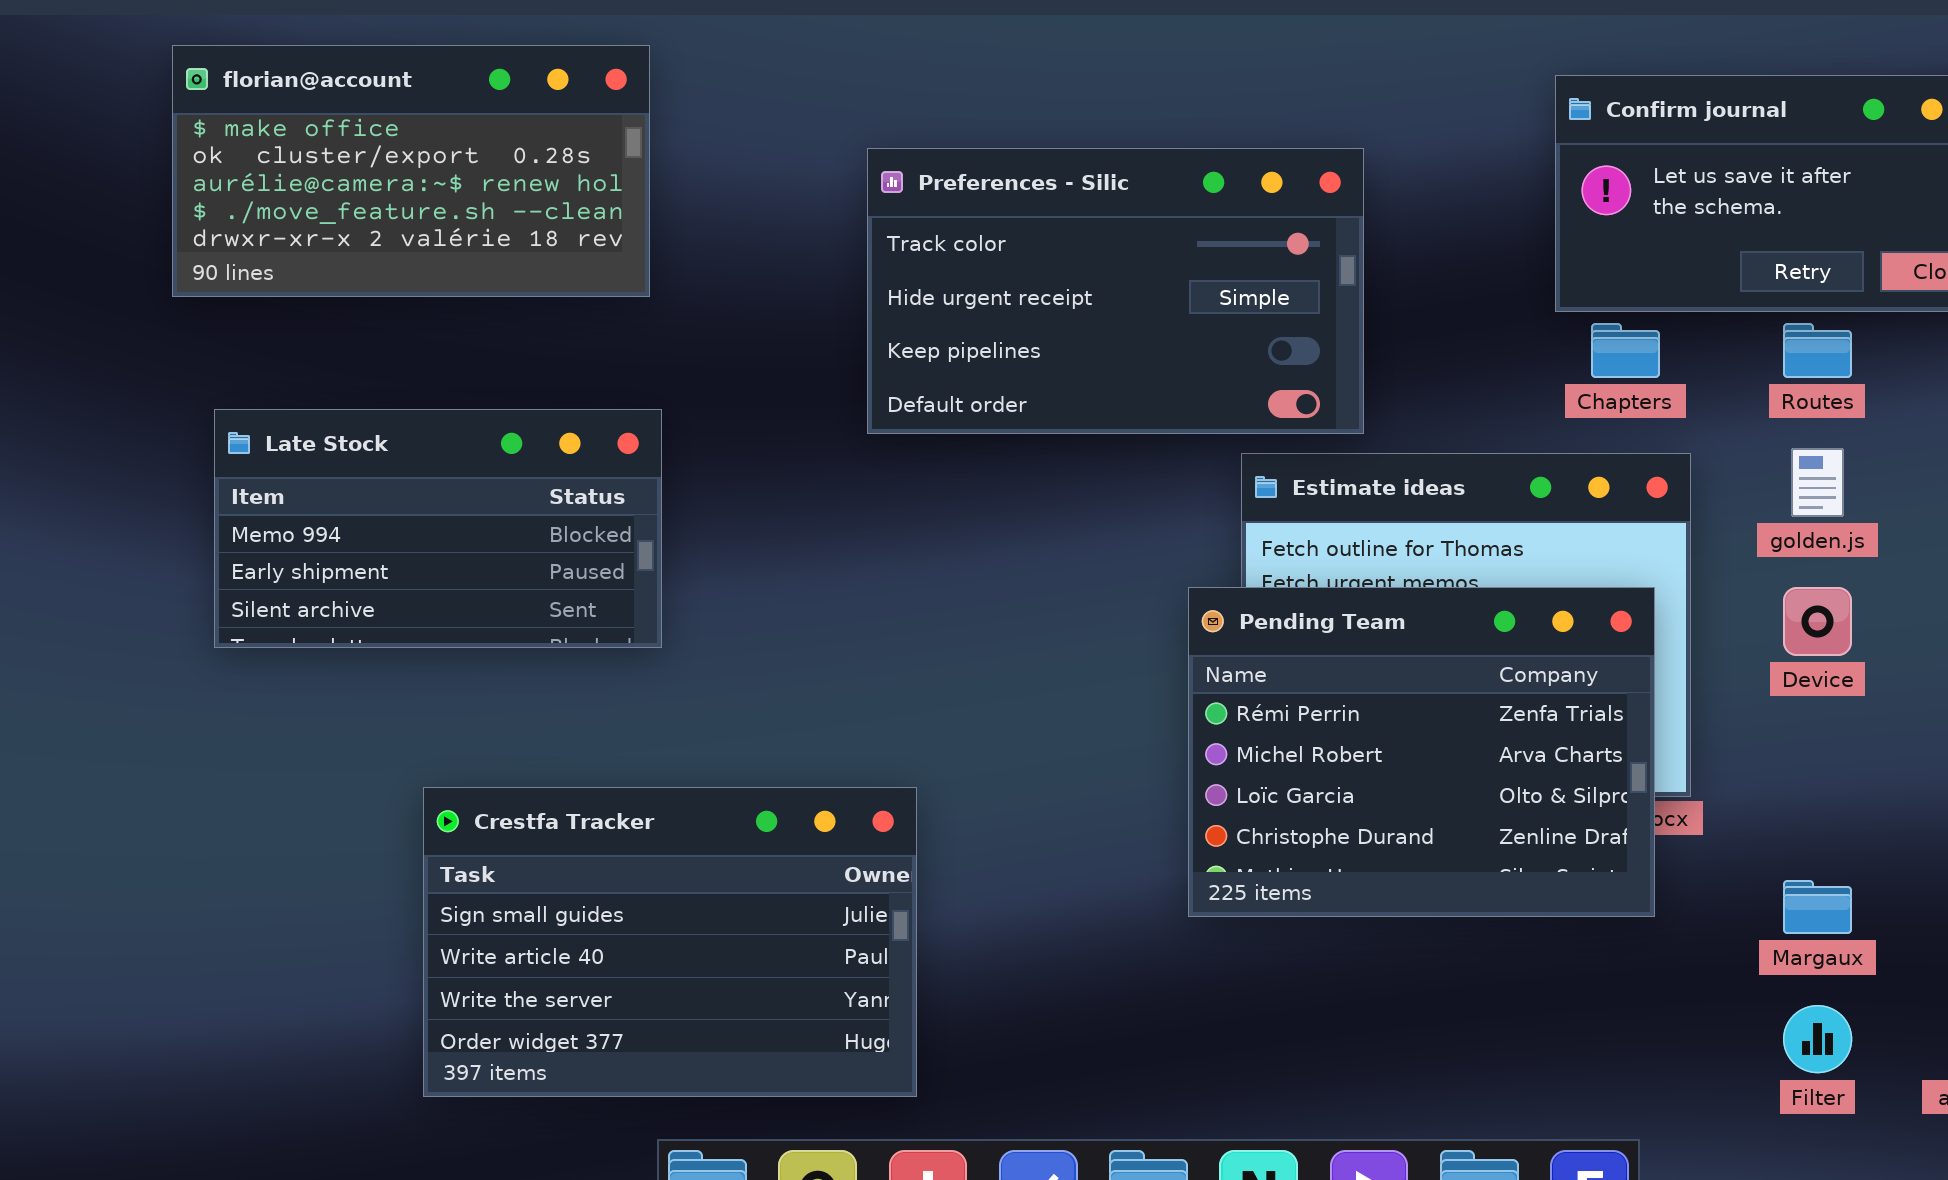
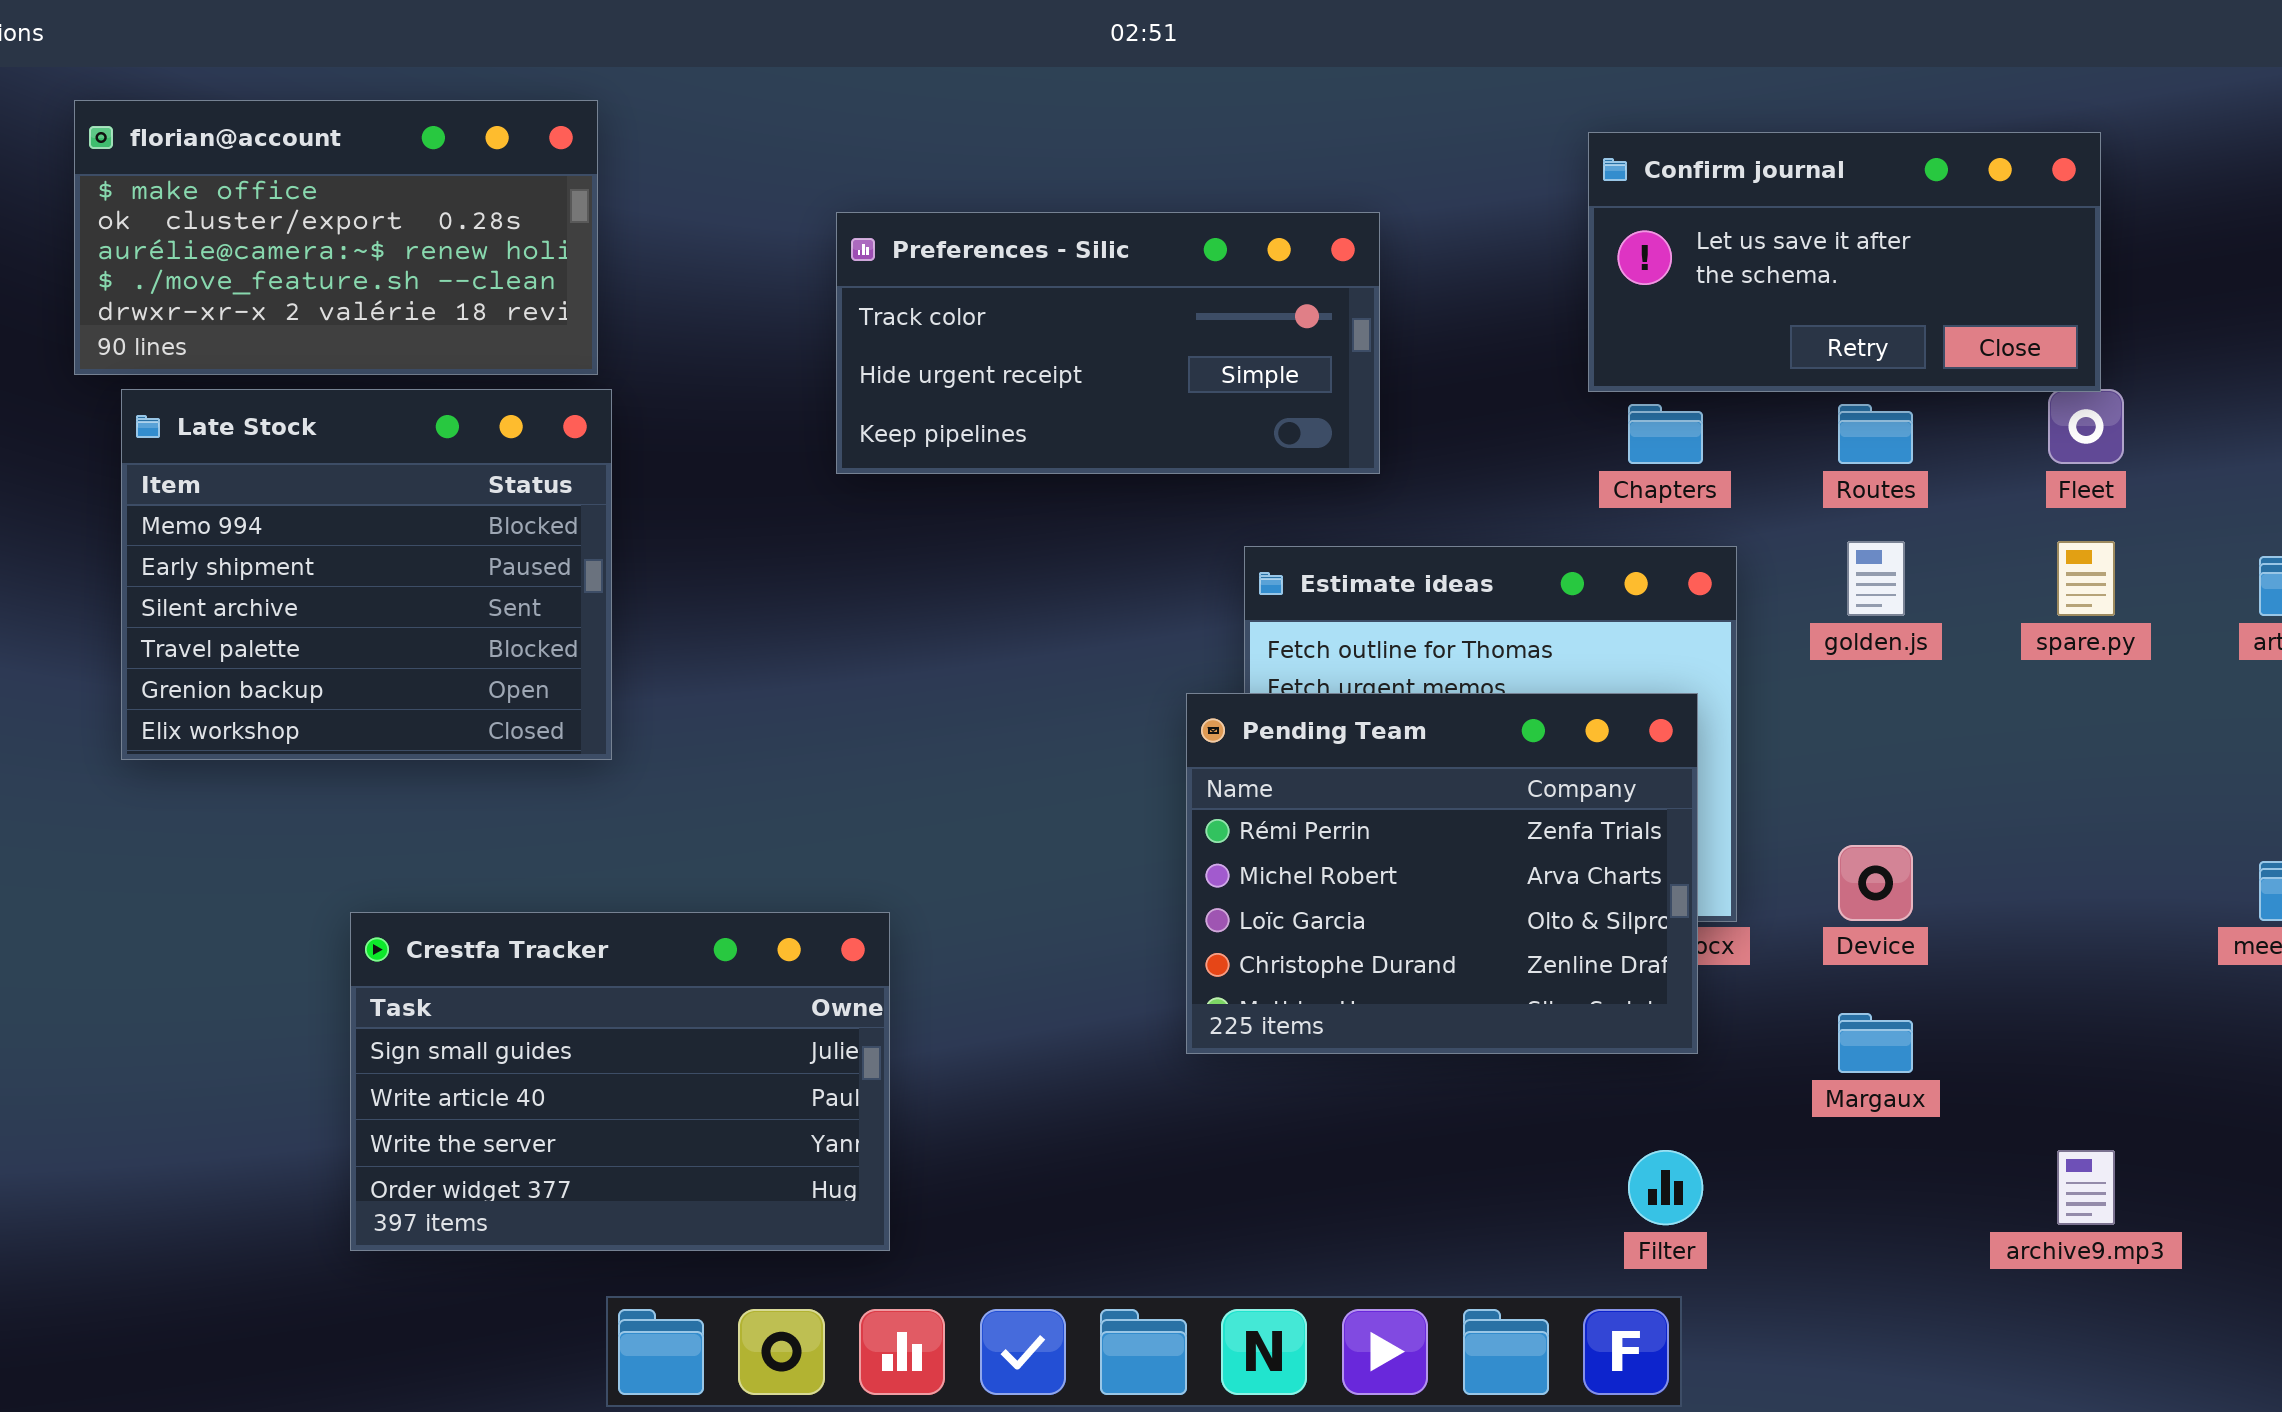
Preferences - Silic: [867,148,1364,434] -> [836,212,1380,474], resized
Late Stock: [214,409,662,648] -> [121,389,612,760], resized
Device: [1783,587,1852,656] -> [1838,845,1913,921], moved
Filter: [1783,1005,1852,1073] -> [1628,1150,1703,1225], moved

